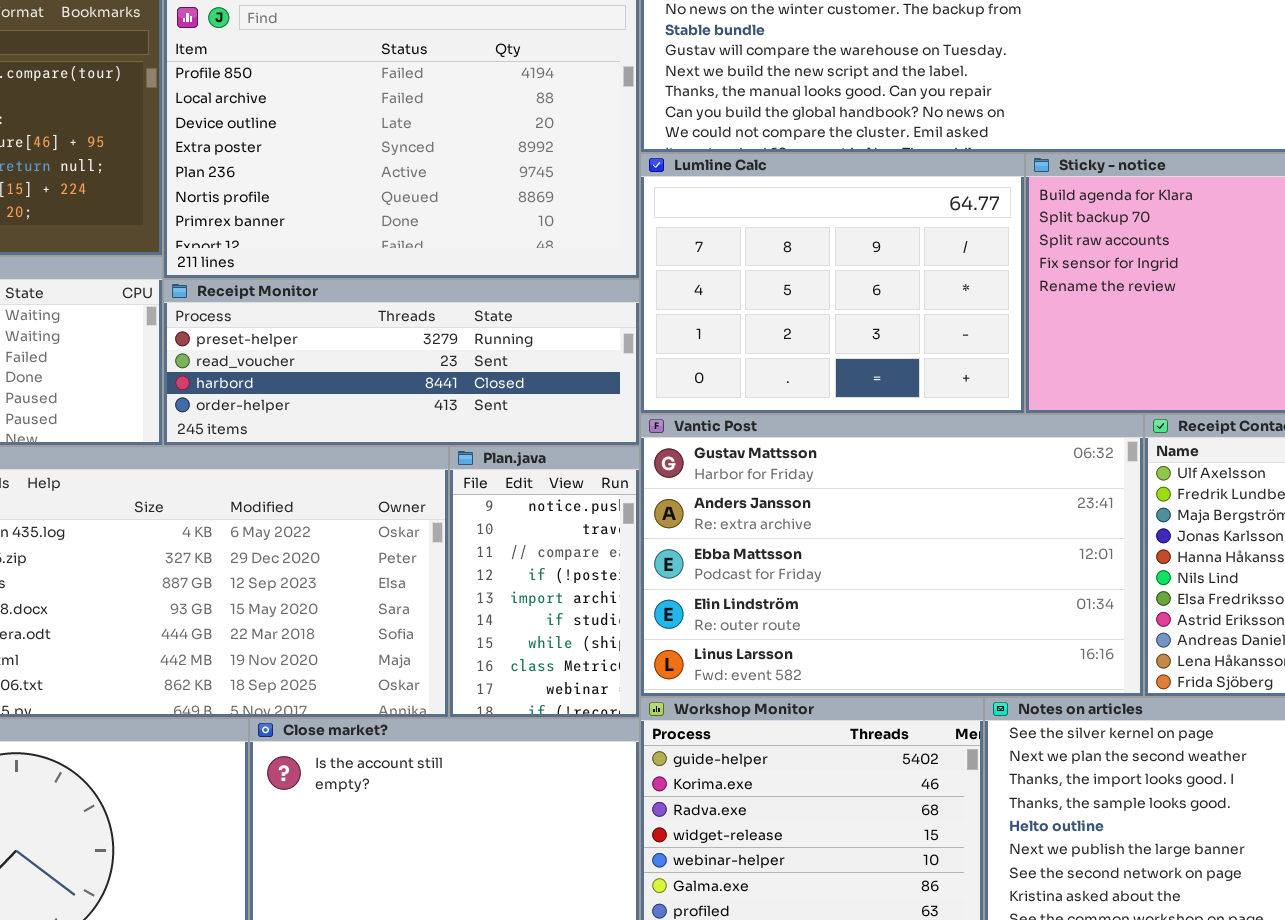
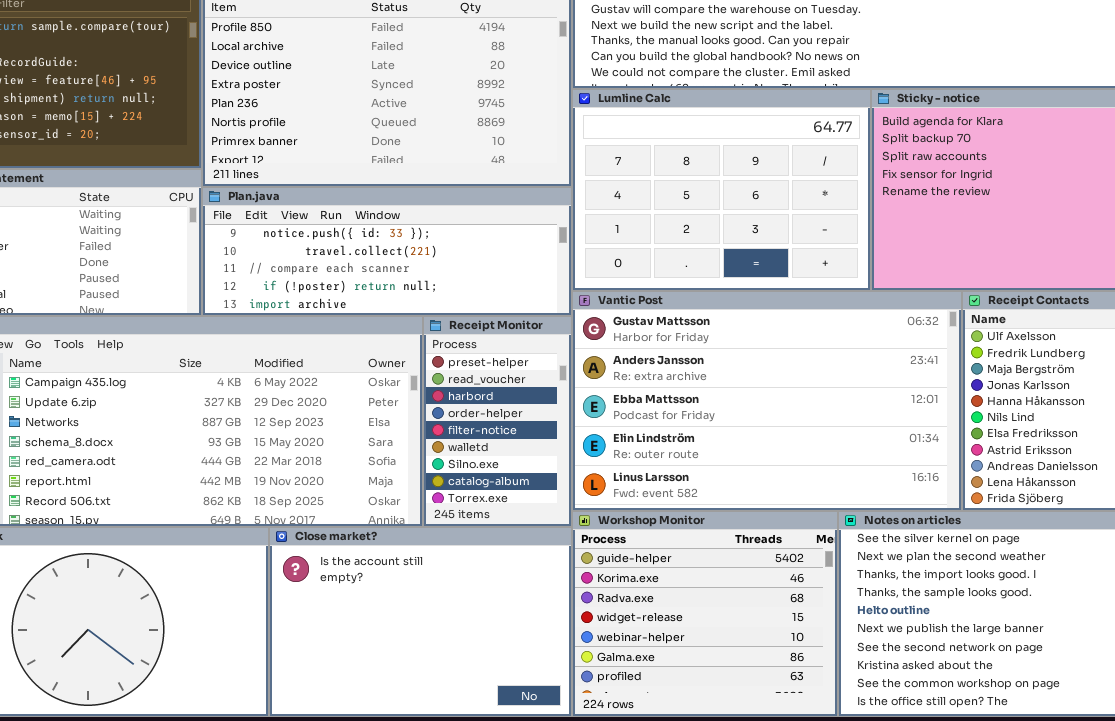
Receipt Monitor: [163,279,640,446] -> [423,316,572,527], moved, resized
Plan.java: [449,446,640,718] -> [202,187,572,316], moved, resized

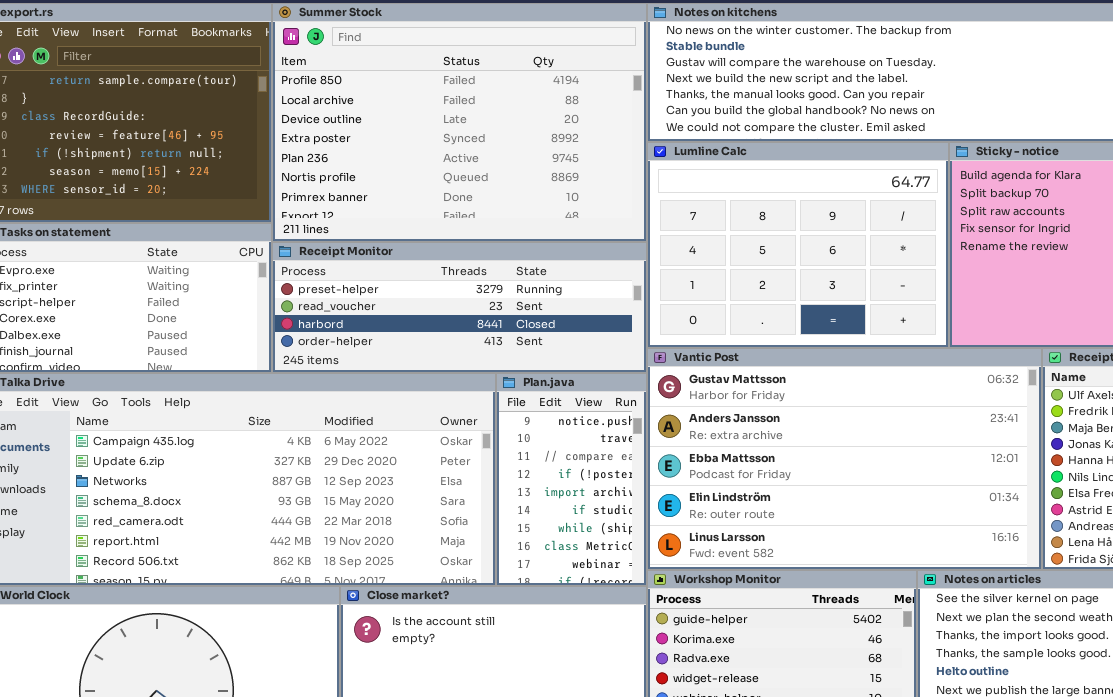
Plan.java: [202,187,572,316] -> [496,373,647,586], moved, resized
Receipt Monitor: [423,316,572,527] -> [272,242,647,373], moved, resized

